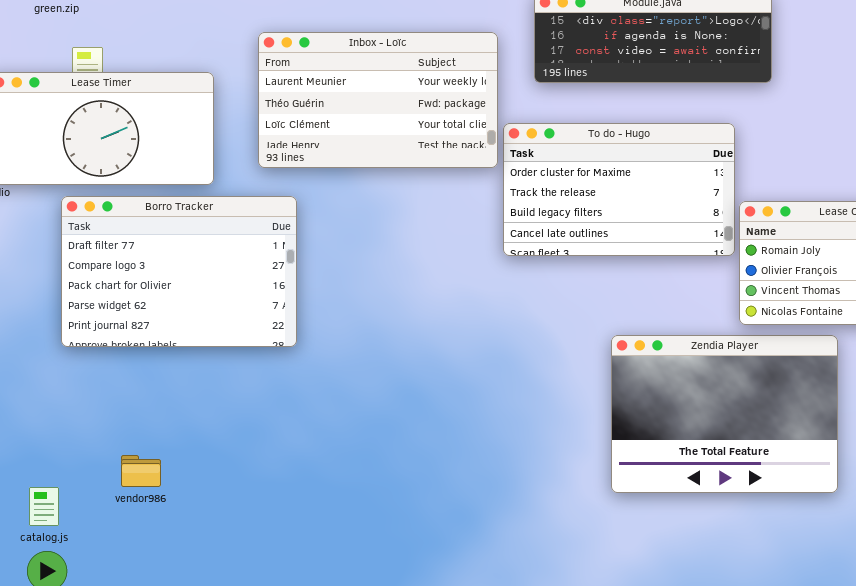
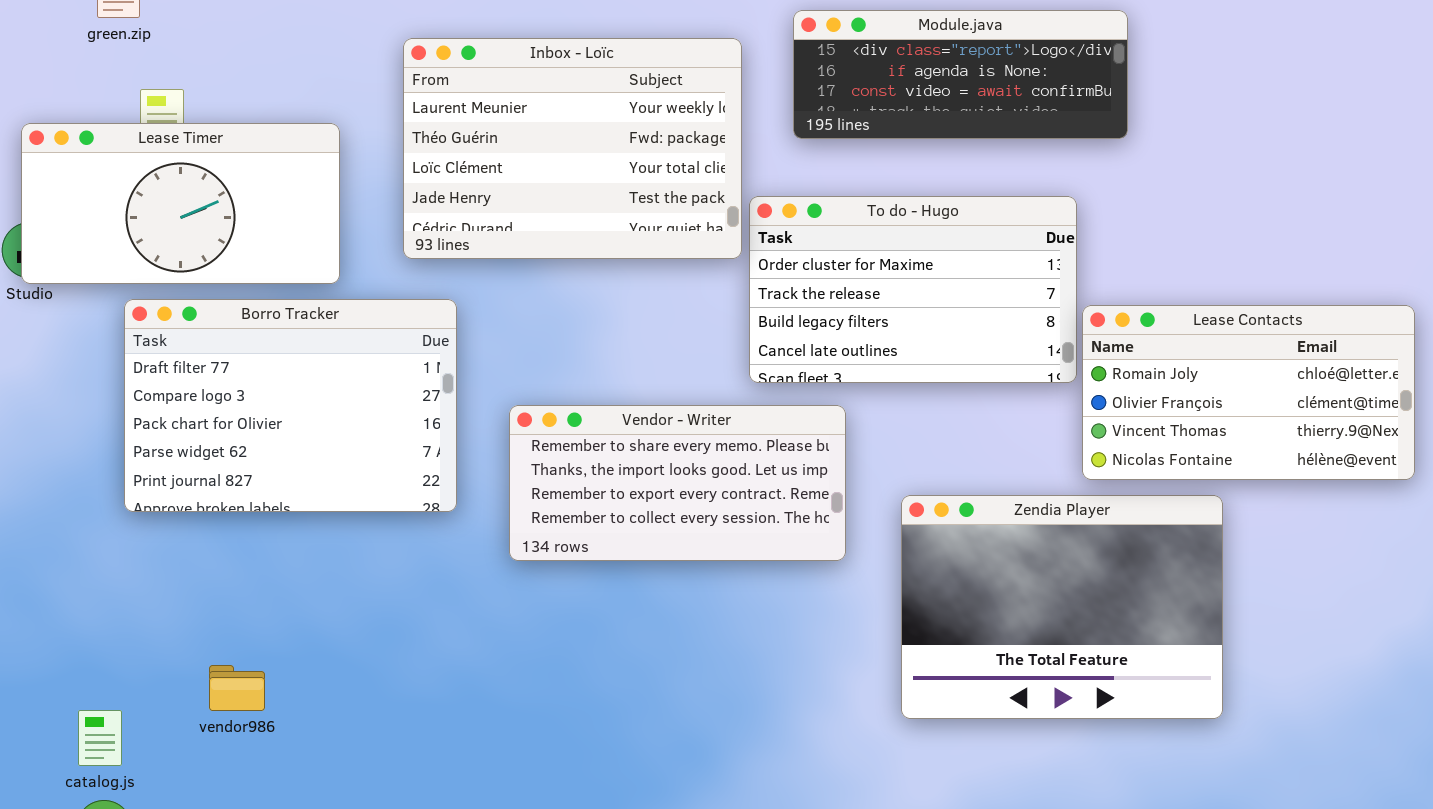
Inbox - Loïc: [258,32,498,168] -> [403,38,742,259], resized
Vendor - Writer: none -> [509,405,846,561], opened

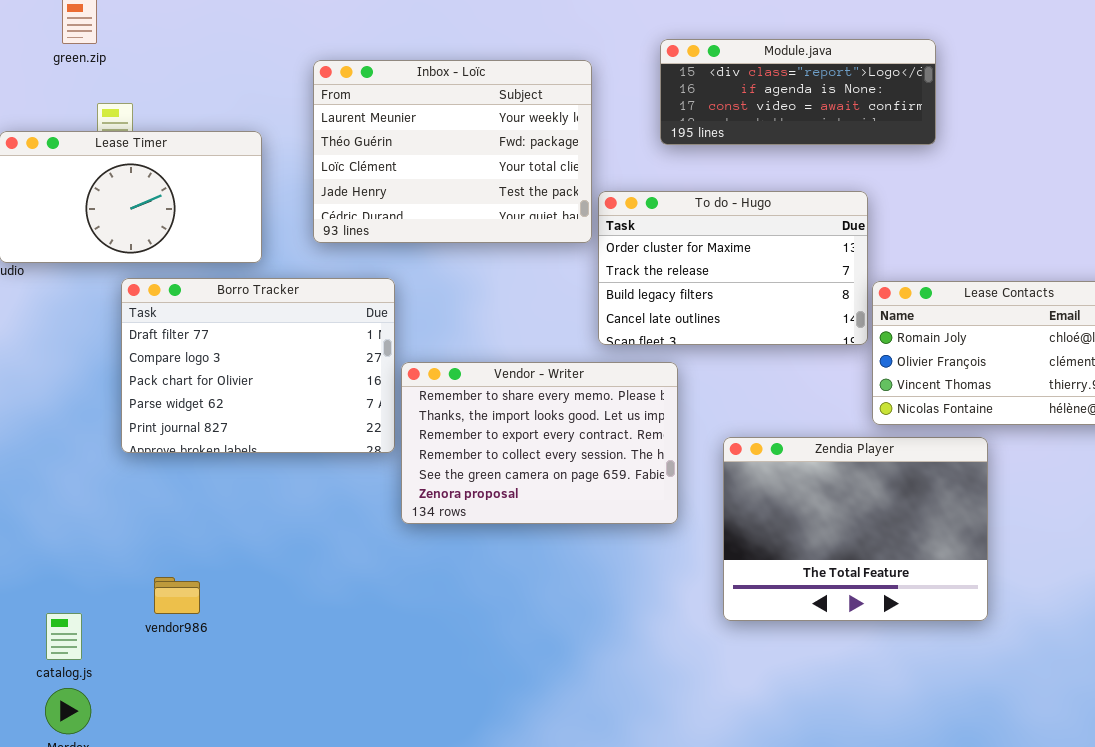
Module.java: [793,10,1128,139] -> [660,39,936,145], moved
Borro Tracker: [124,299,457,512] -> [121,278,395,453], moved
Vendor - Writer: [509,405,846,561] -> [401,362,678,524], resized

